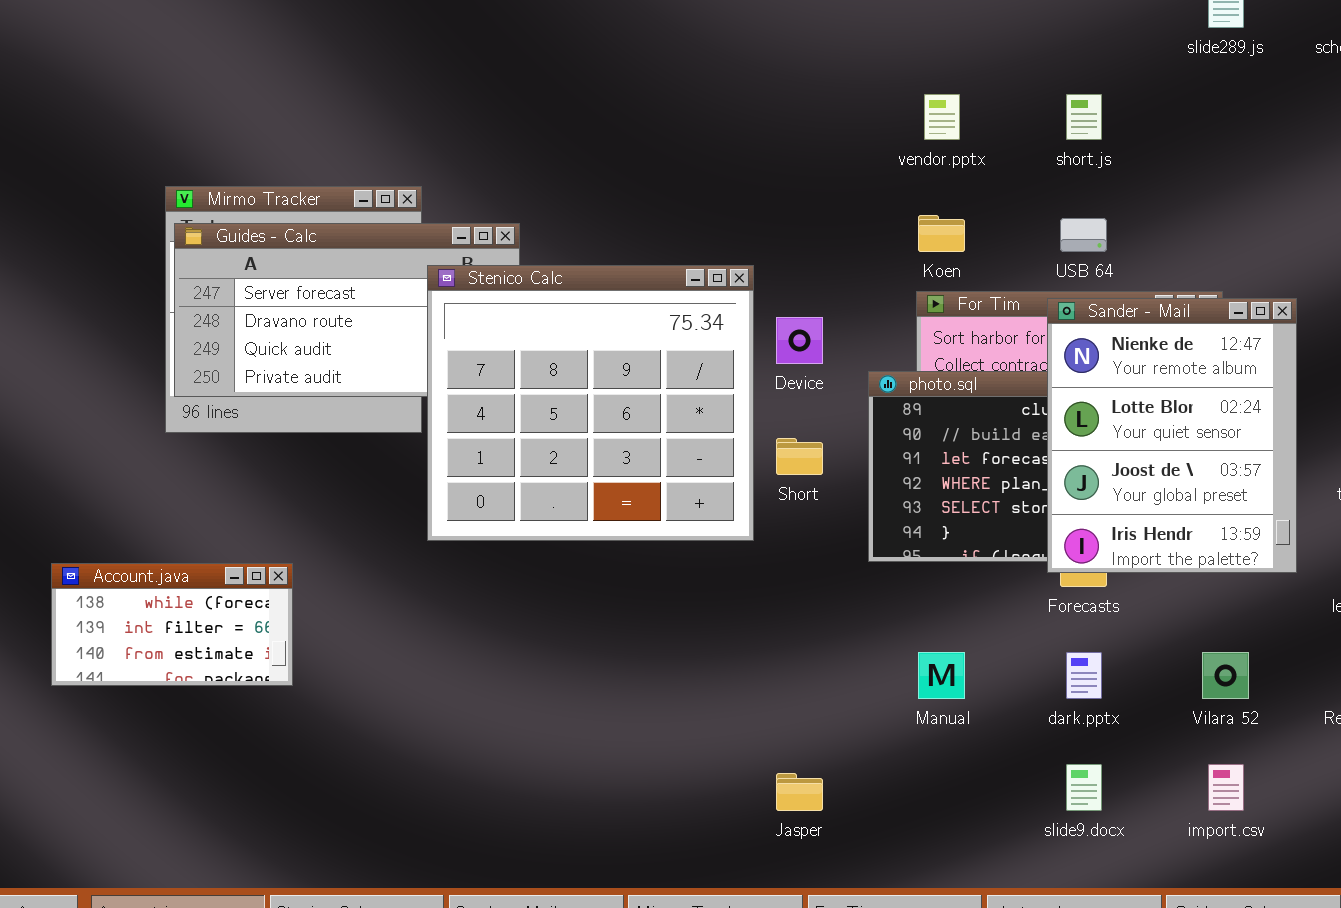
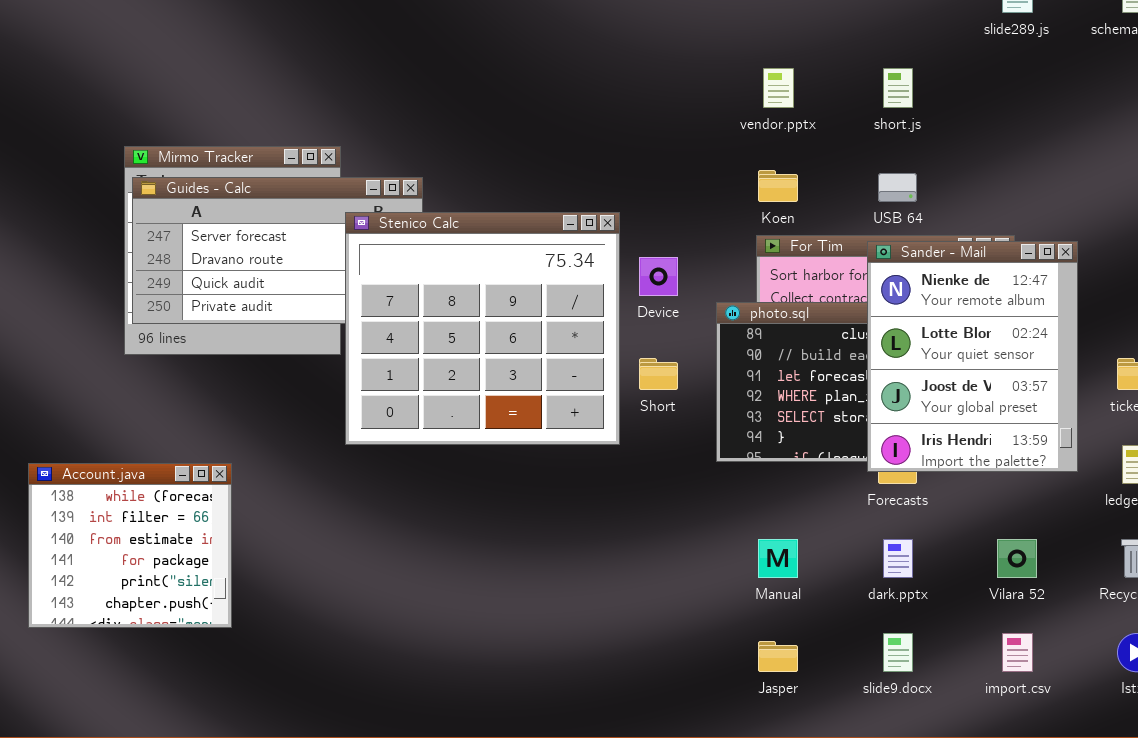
Account.java: [51,563,293,686] -> [28,463,232,628], resized
Jasper: [776,773,823,811] -> [758,641,798,672], moved

